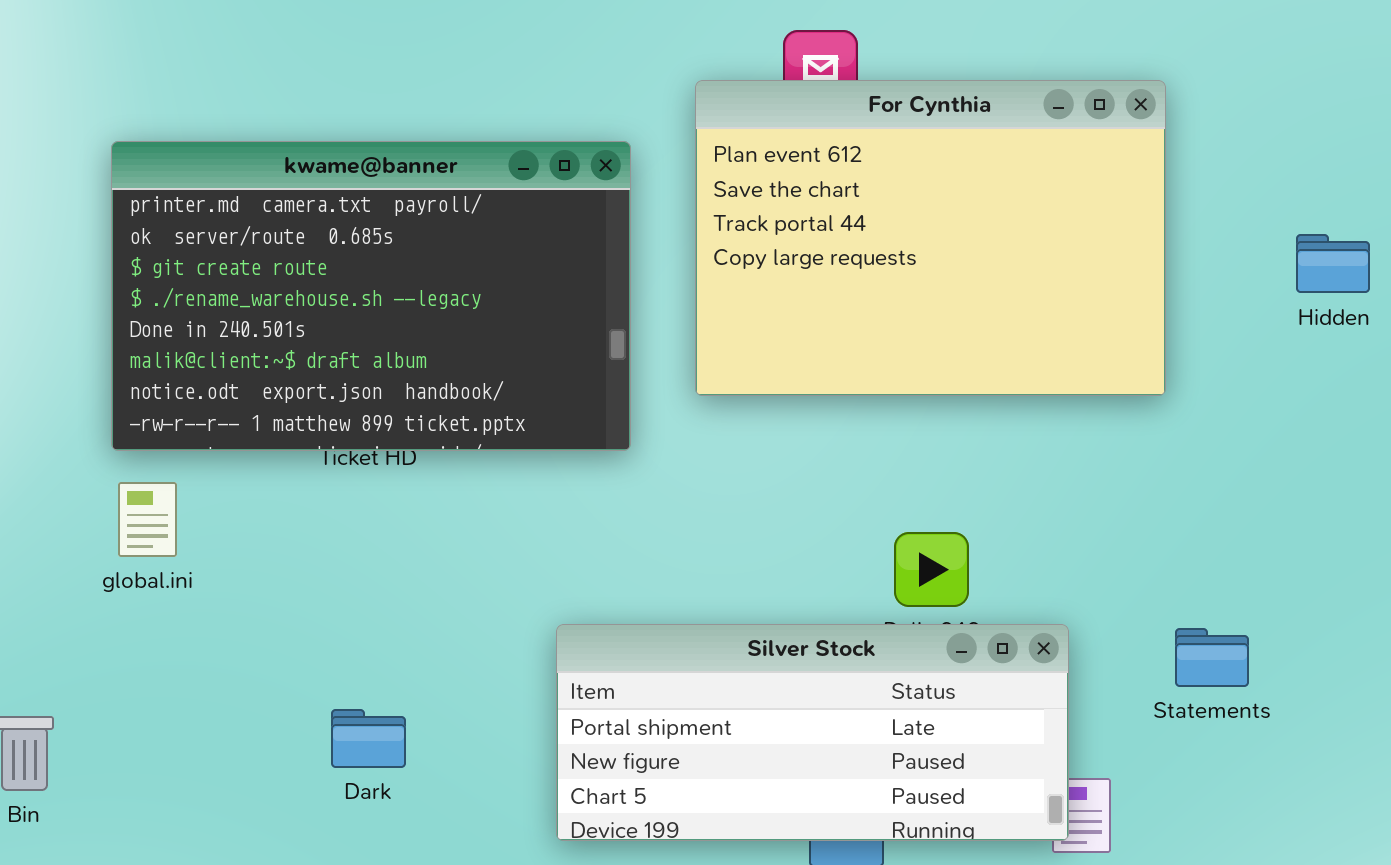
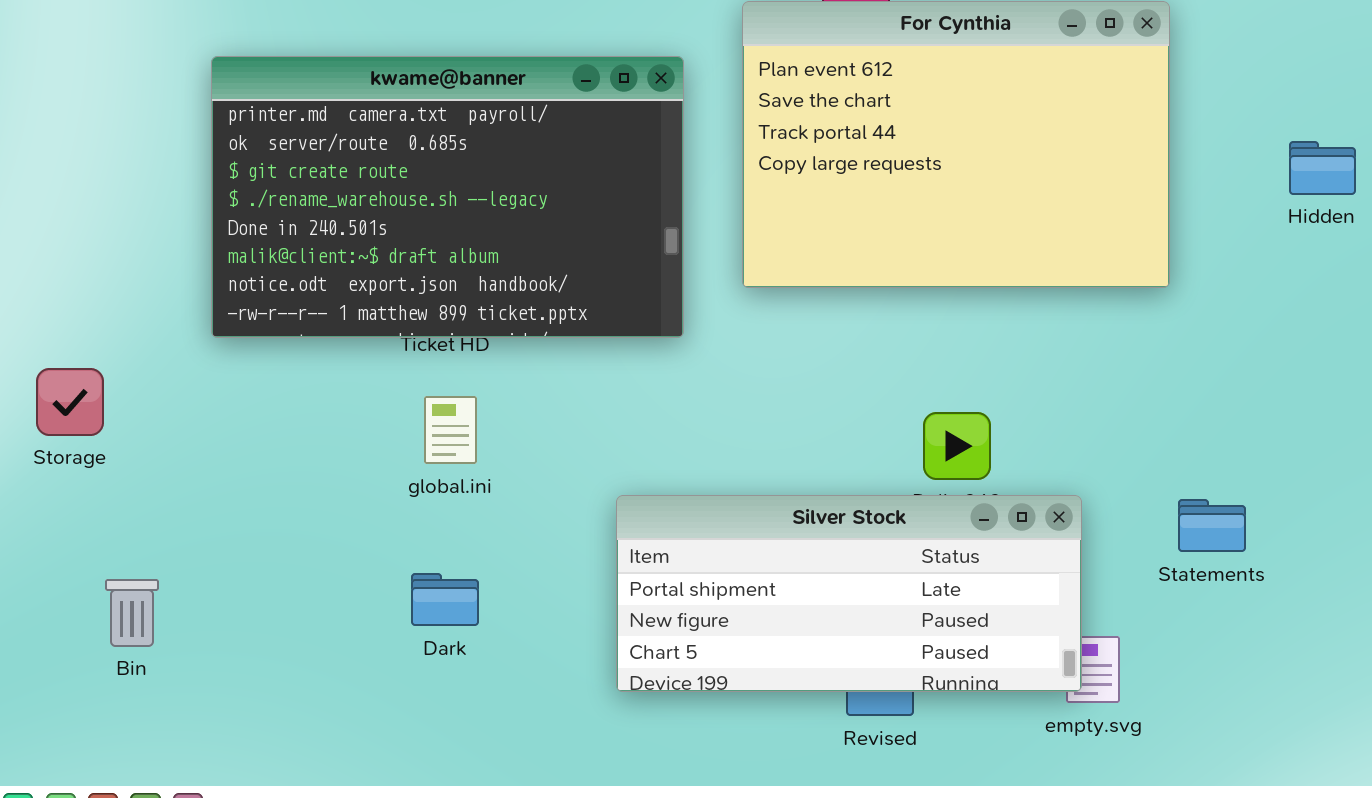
global.ini: [118,482,177,557] -> [424,396,477,464], moved

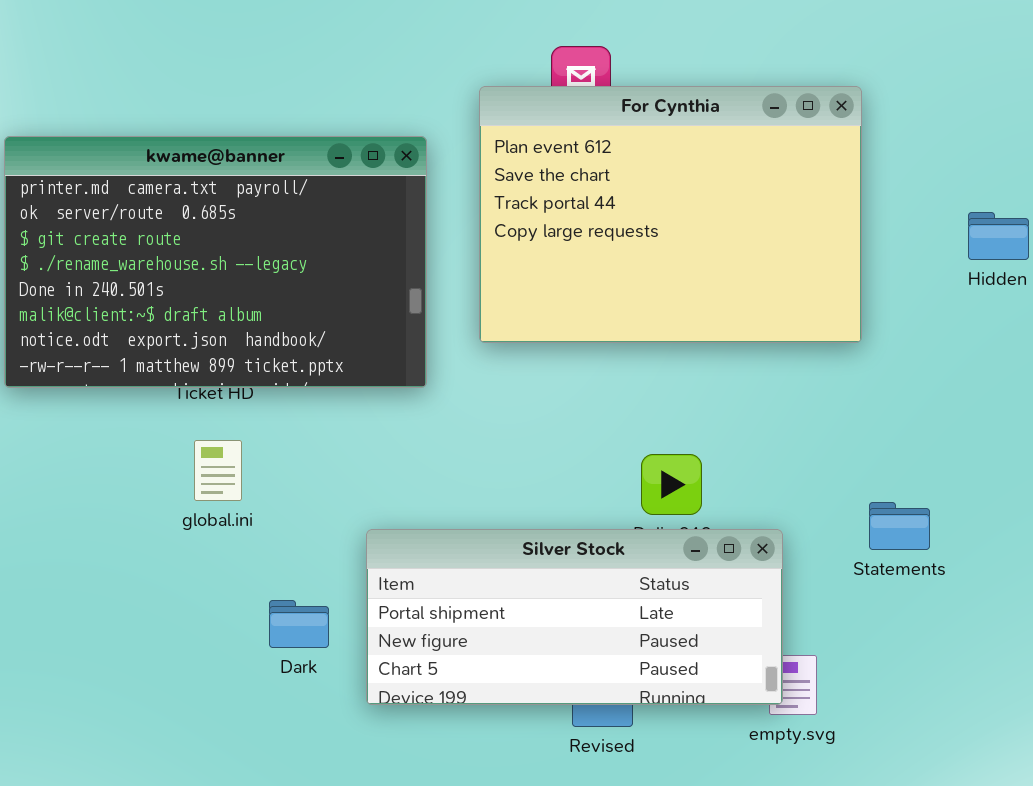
Statements: [1178,499,1246,552] -> [869,502,930,550], moved
Dark: [411,573,479,626] -> [269,600,329,648], moved

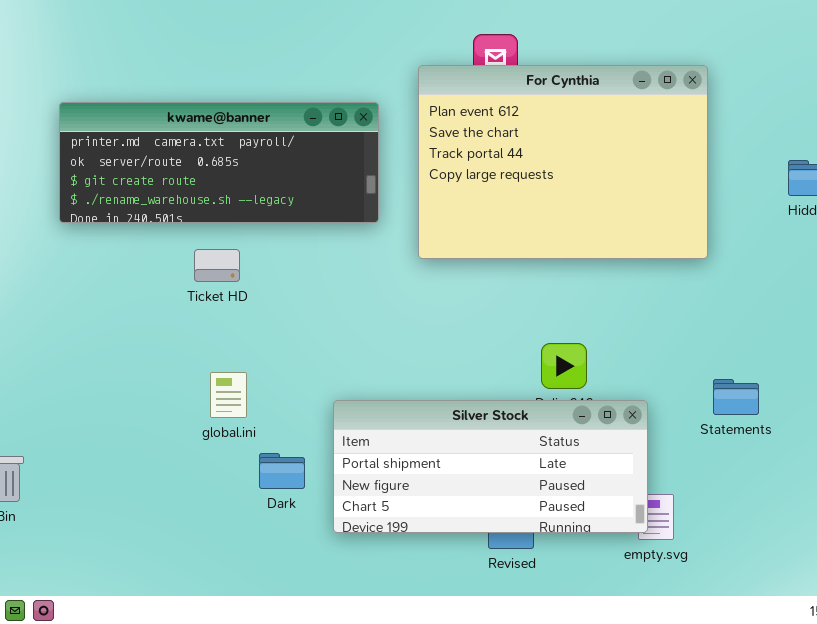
kwame@banner: [4,136,427,388] -> [59,102,379,223], resized
global.ini: [194,440,242,501] -> [210,372,247,418], moved

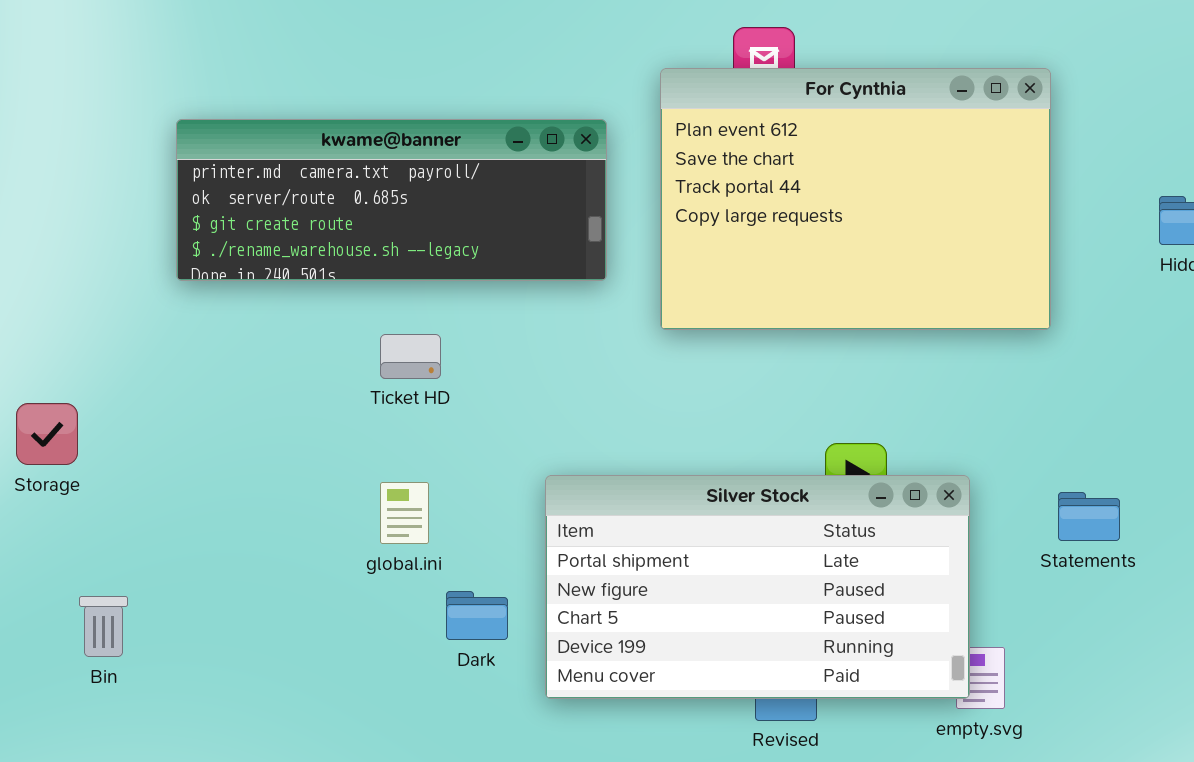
Ticket HD: [194,249,240,282] -> [380,334,441,379], moved
Silver Stock: [333,400,648,533] -> [545,475,970,699], resized

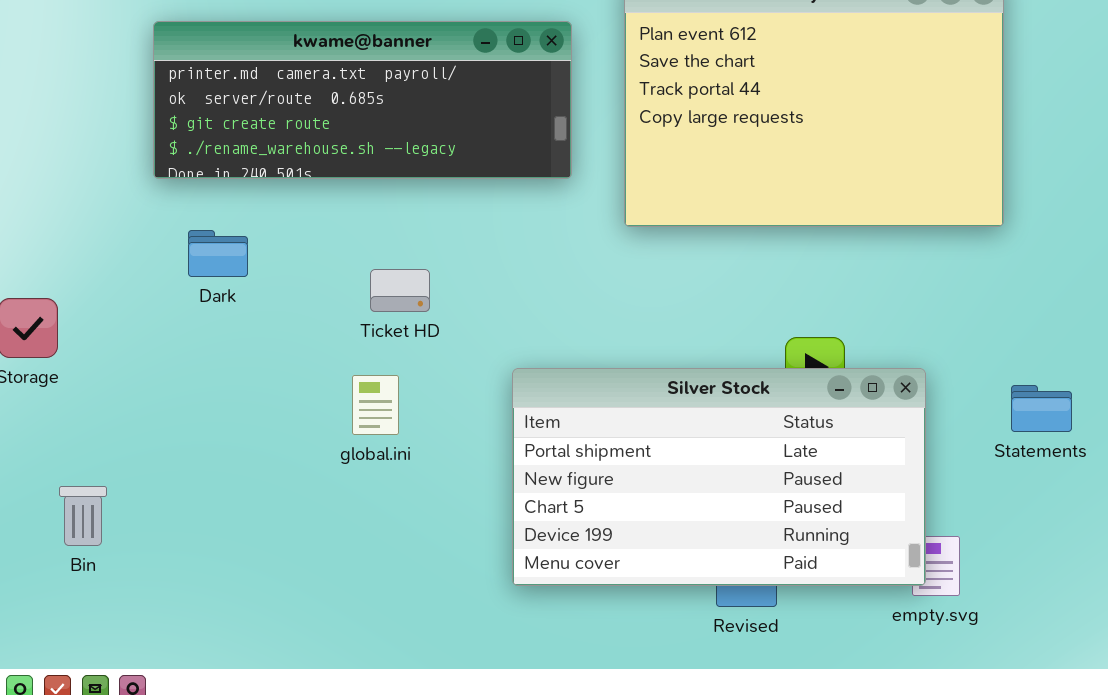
Ticket HD: [380,334,441,379] -> [370,269,430,312], moved
Dark: [446,591,508,640] -> [188,230,248,277], moved

